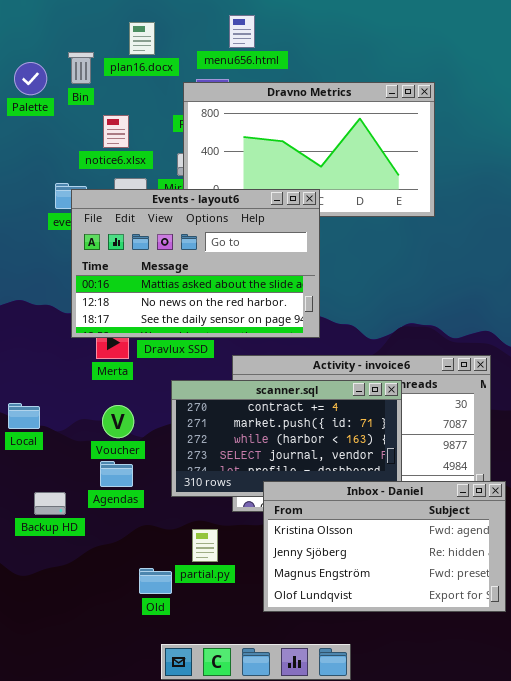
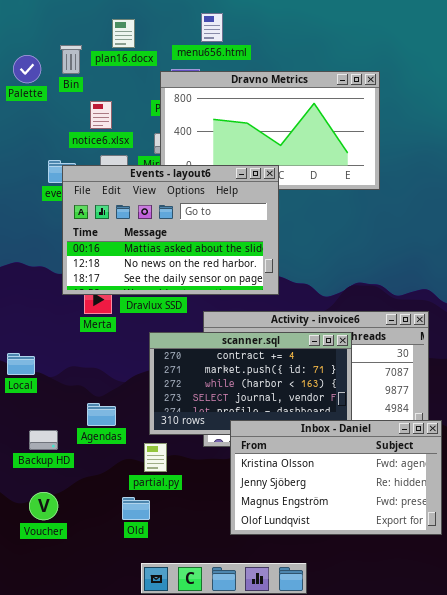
Voucher: [102,405,134,438] -> [29,492,58,520], moved
partial.py: [192,529,218,562] -> [144,443,167,472], moved

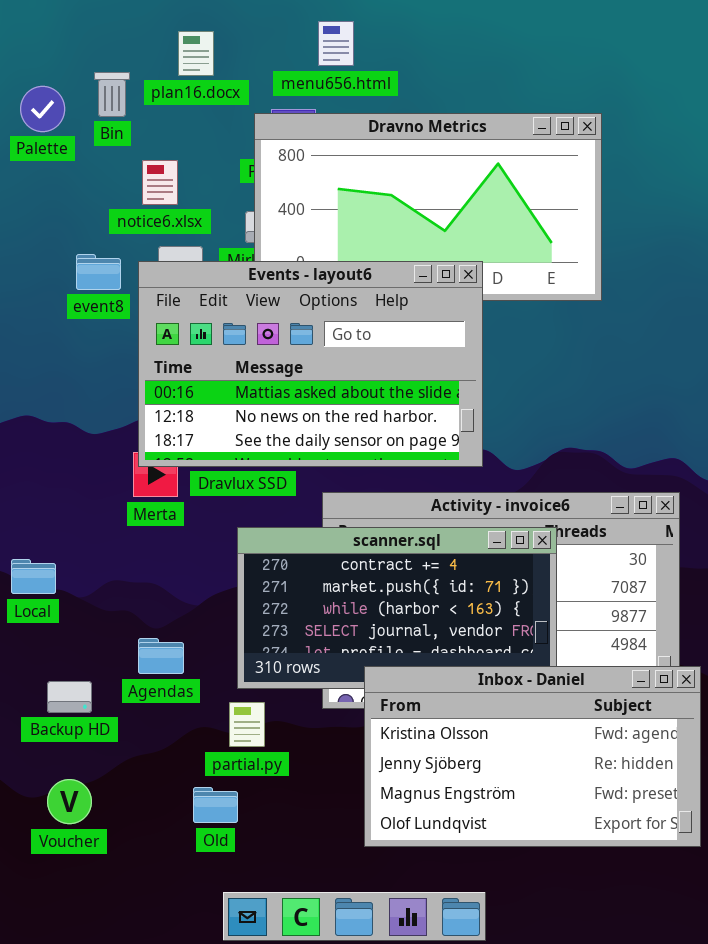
Events - layout6: [62,165,279,295] -> [138,261,483,467], moved

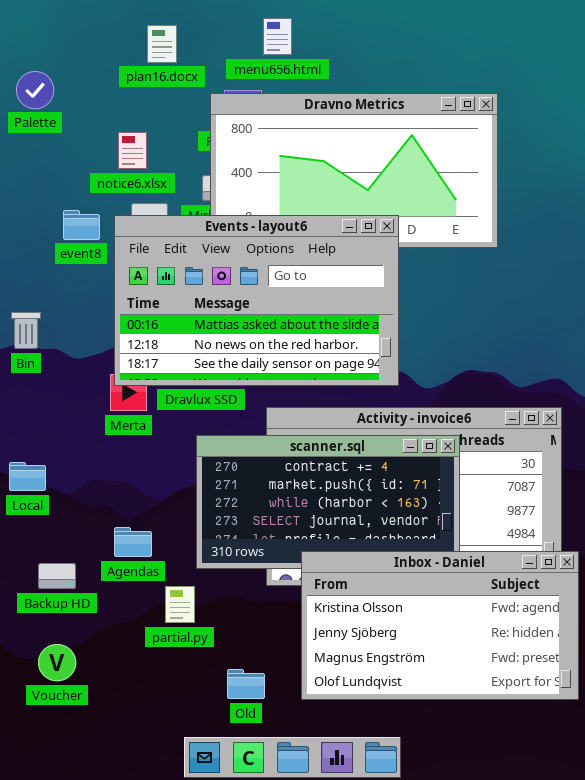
Bin: [94,72,130,117] -> [11,312,41,349], moved
partial.py: [229,702,265,747] -> [165,586,195,623], moved
Old: [193,787,238,823] -> [227,669,265,699], moved

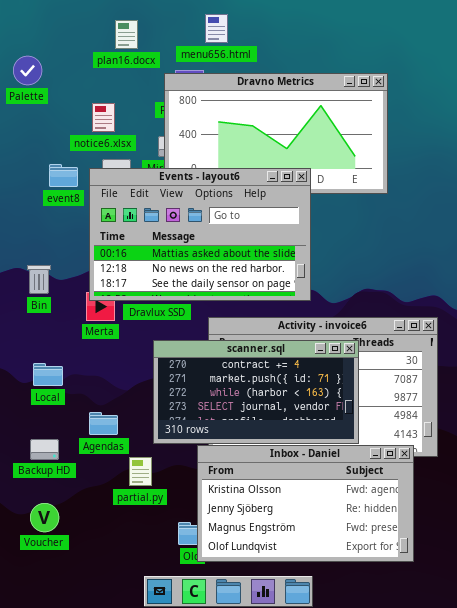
Bin: [11,312,41,349] -> [27,265,51,294], moved
Local: [9,462,46,491] -> [33,363,63,386], moved
Inbox - Daniel: [301,551,579,700] -> [197,445,414,562], moved

